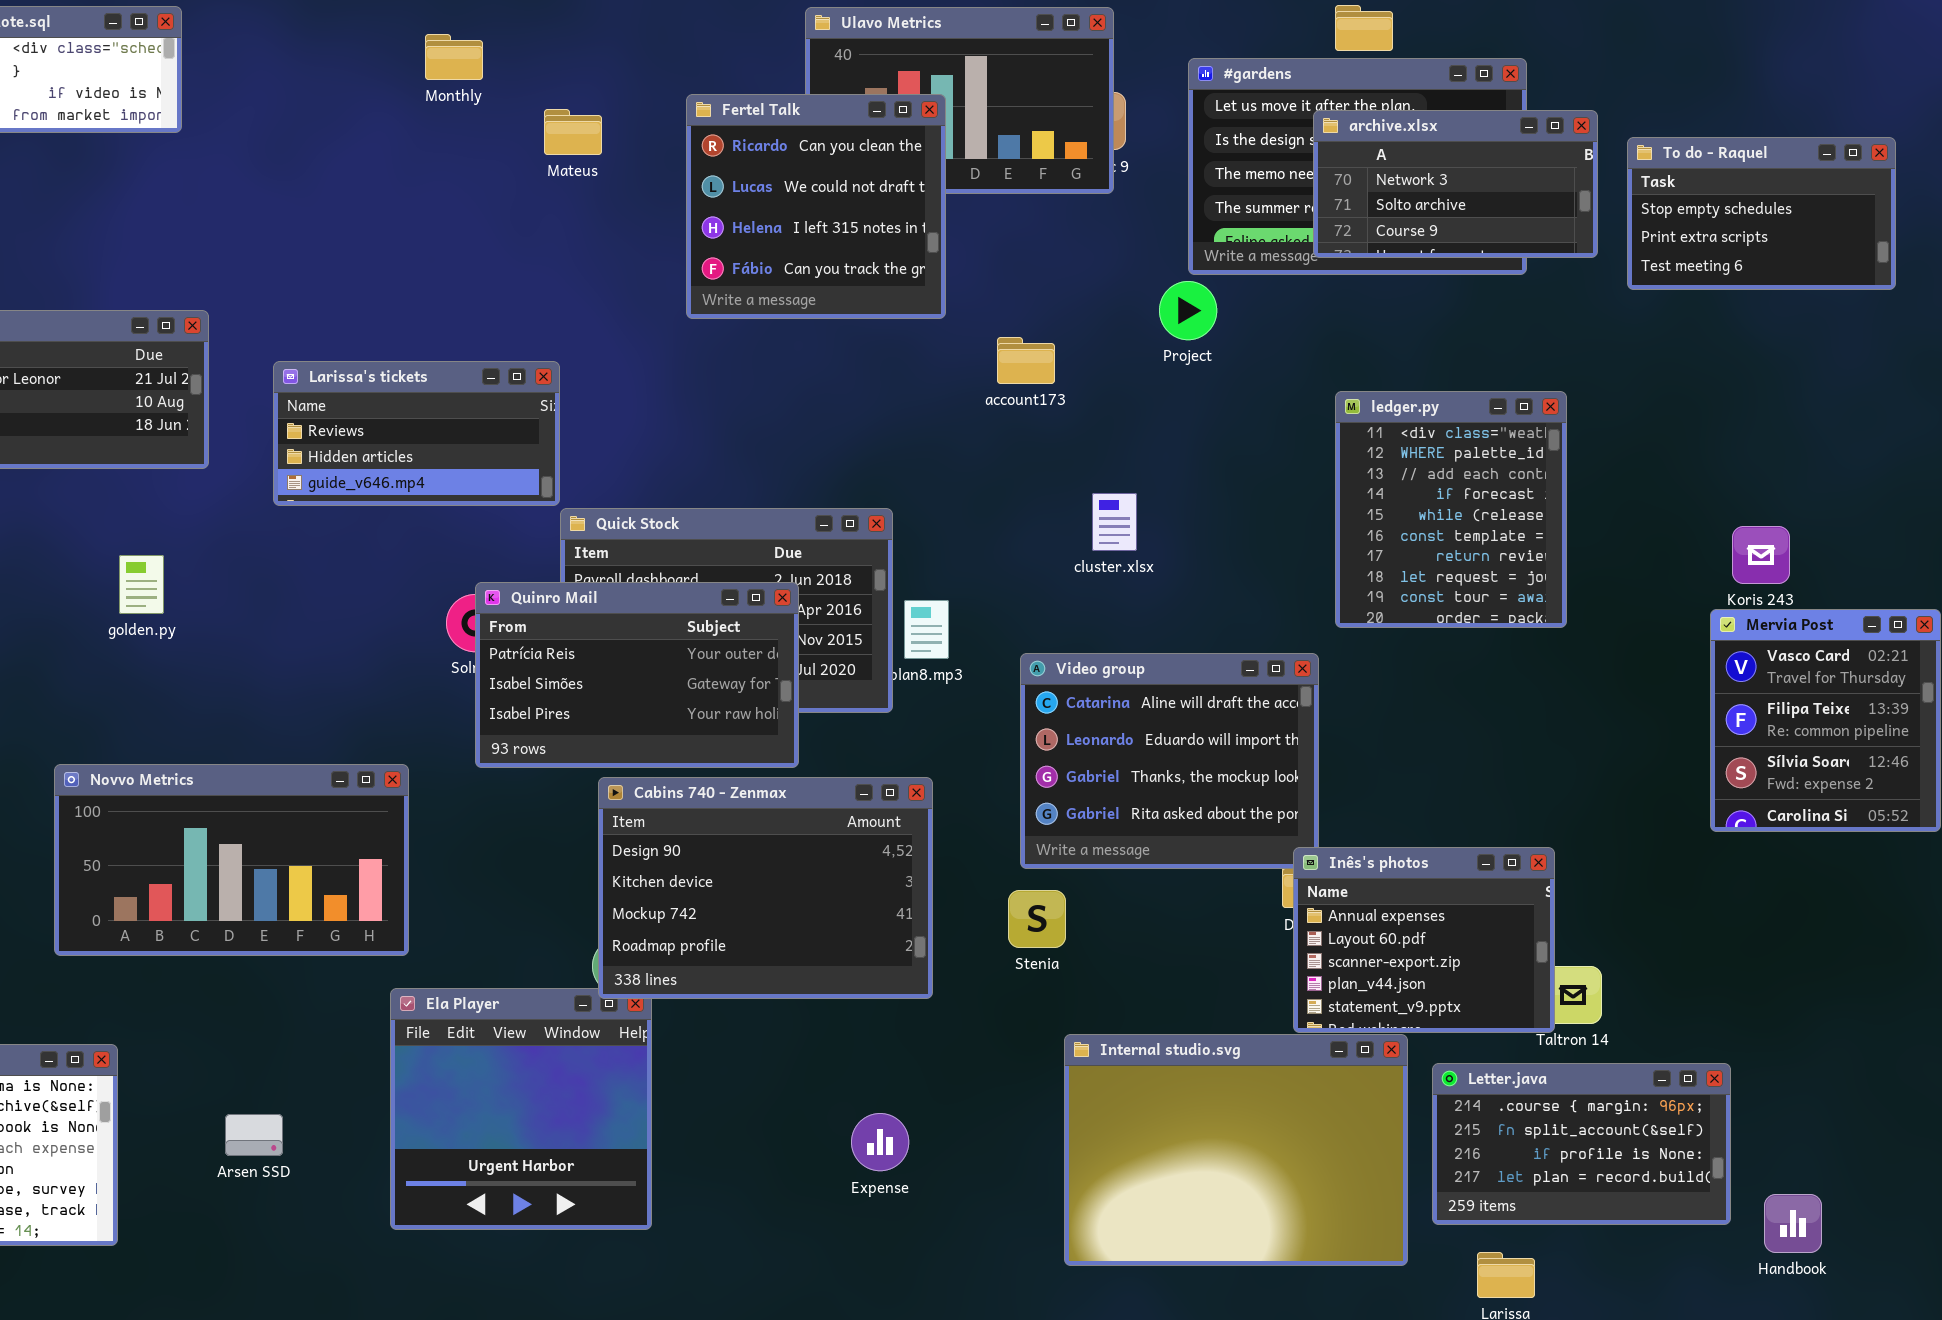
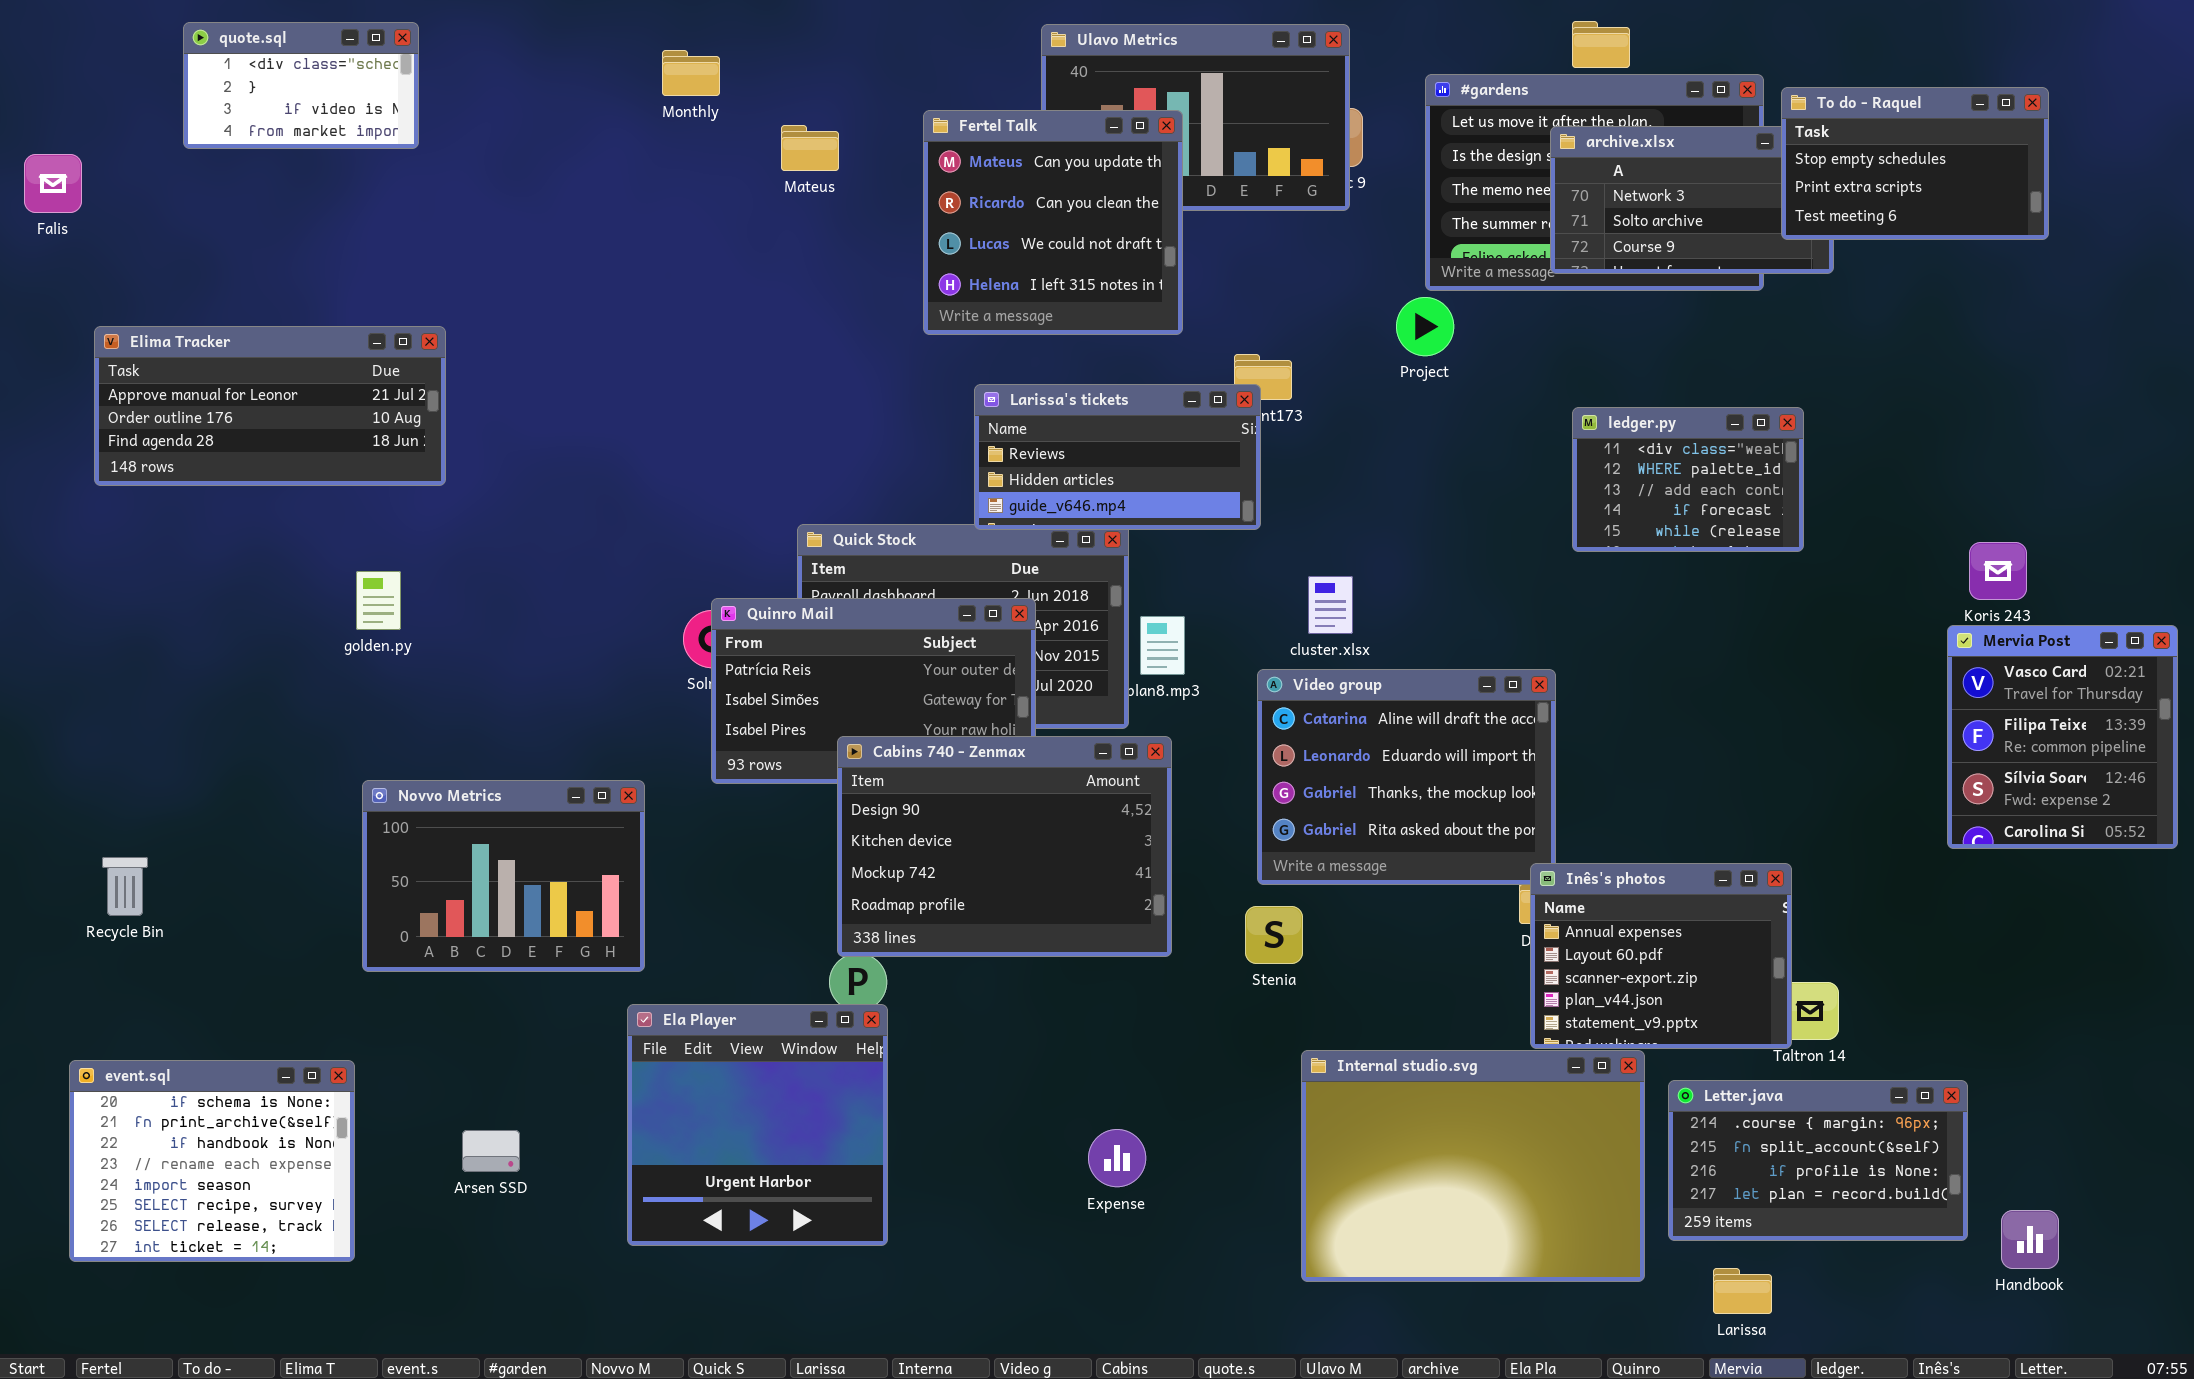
Fertel Talk: [686,94,946,319] -> [923,110,1183,335], scrolled up 1 row
To do - Raquel: [1627,137,1896,290] -> [1781,87,2049,240], moved
Larissa's tickets: [273,361,560,506] -> [974,384,1261,530], moved
ledger.py: [1335,391,1567,628] -> [1572,407,1804,552], resized
cluster.xlsx: [1092,493,1137,551] -> [1308,576,1353,634], moved
Novvo Metrics: [54,764,409,956] -> [362,780,645,972], resized
Cabins 740 - Zenmax: [598,777,933,999] -> [837,736,1172,957], moved

